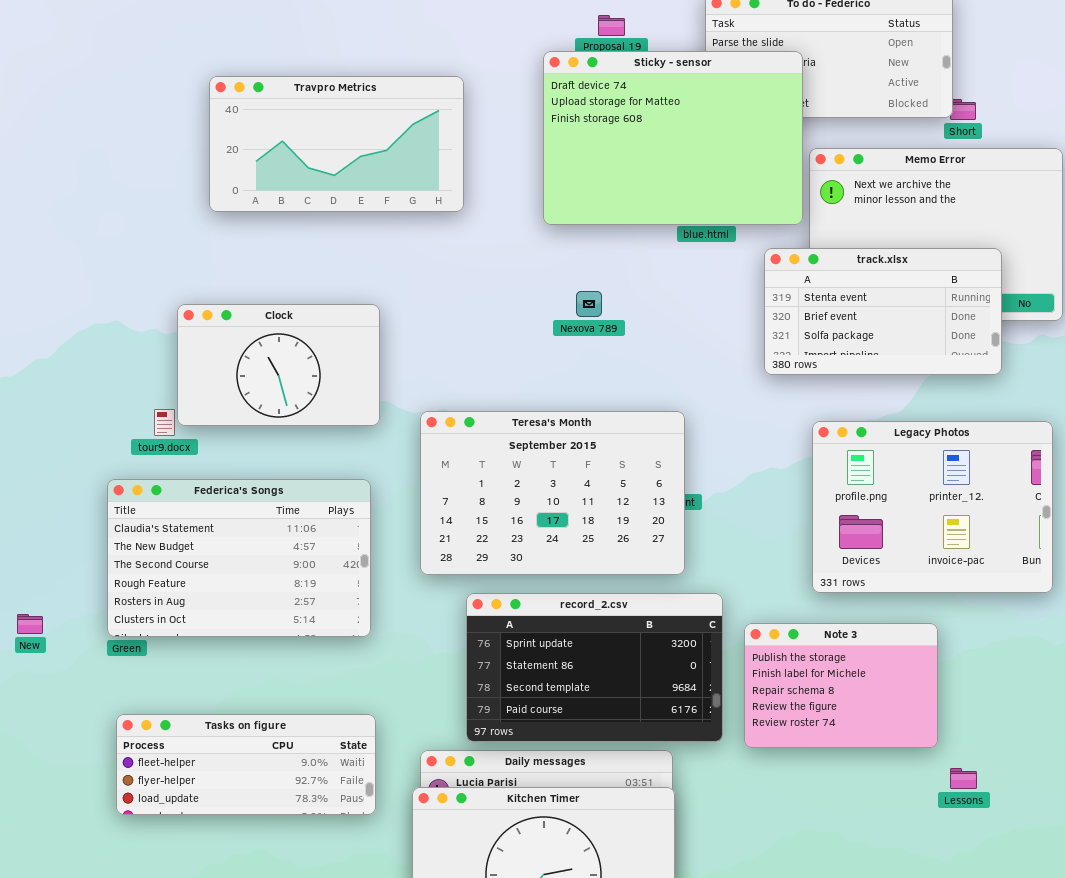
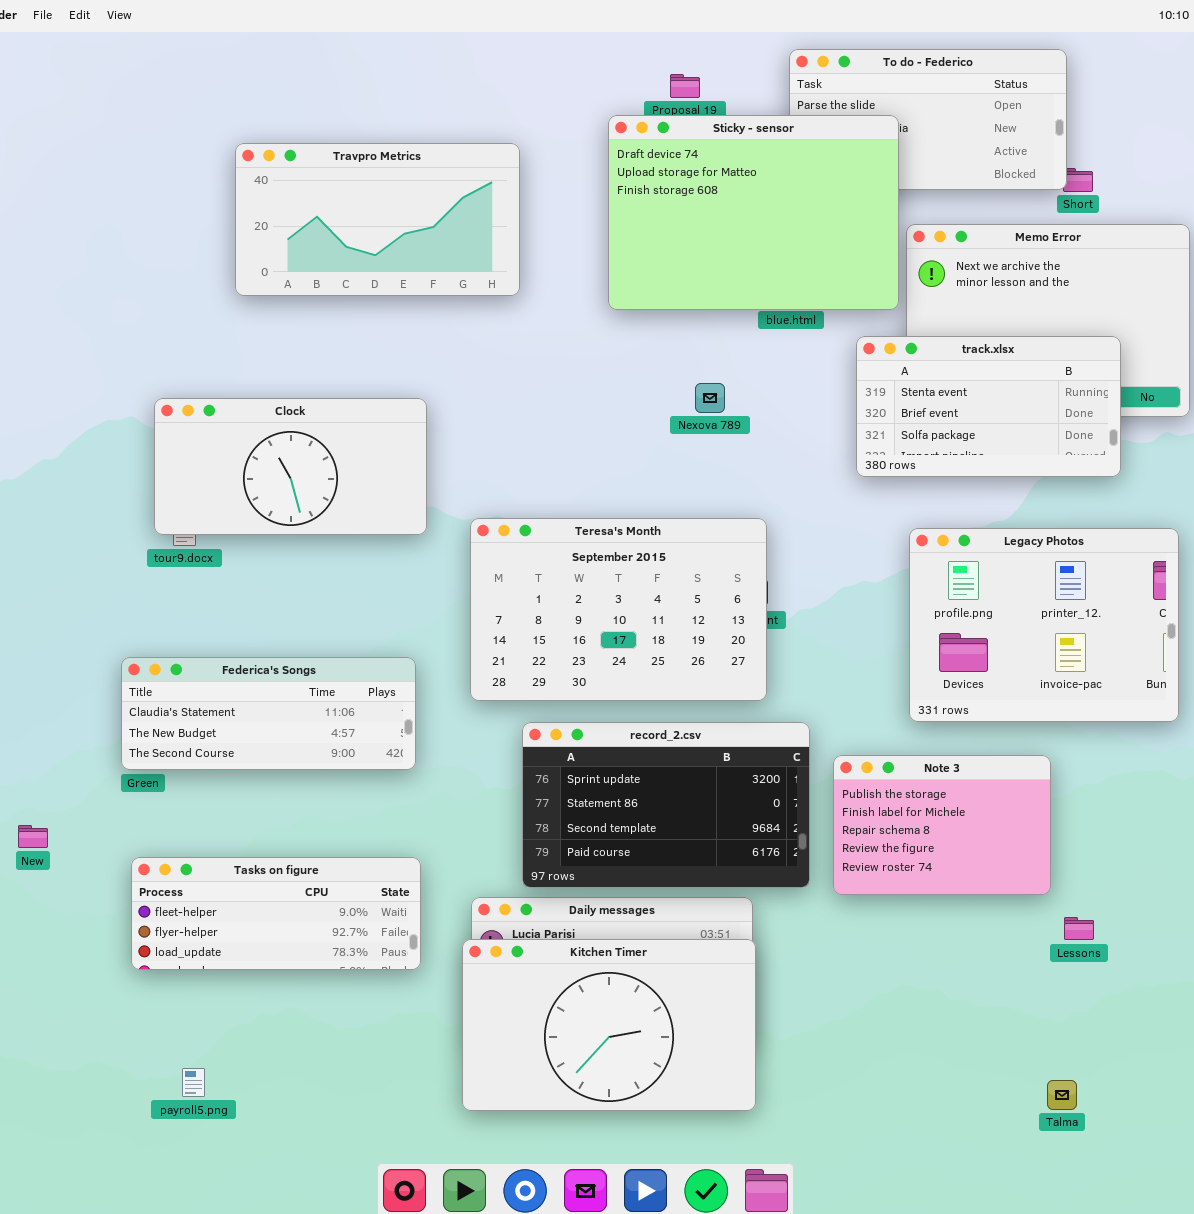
Nexova 789: [576,291,602,317] -> [695,383,725,413], moved
Clock: [177,304,380,426] -> [154,398,427,535], resized
Federica's Songs: [107,479,371,637] -> [121,657,416,770], resized
New: [17,614,43,634] -> [18,825,48,848], moved

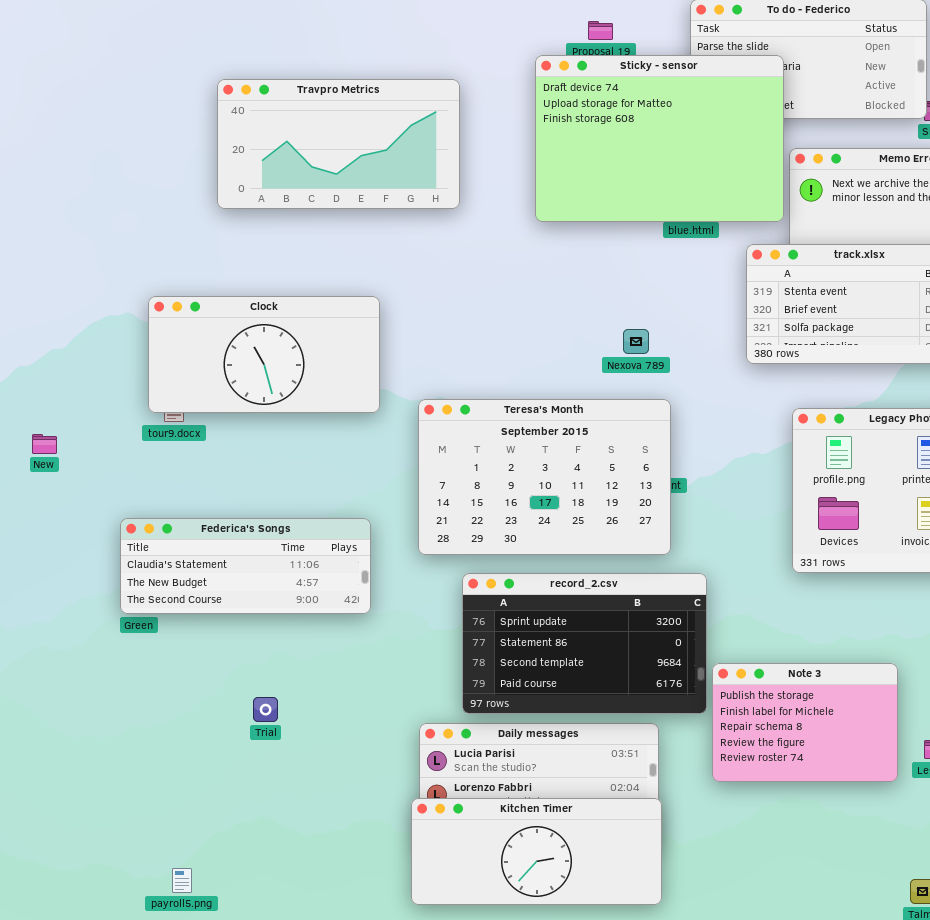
Nexova 789: [695,383,725,413] -> [623,329,649,354], moved
Note 3: [833,755,1051,895] -> [712,663,898,782], moved
New: [18,825,48,848] -> [32,434,57,454], moved
Tasks on figure: [131,857,421,970] -> none, closed
Kitchen Timer: [462,939,756,1111] -> [411,798,662,905], resized

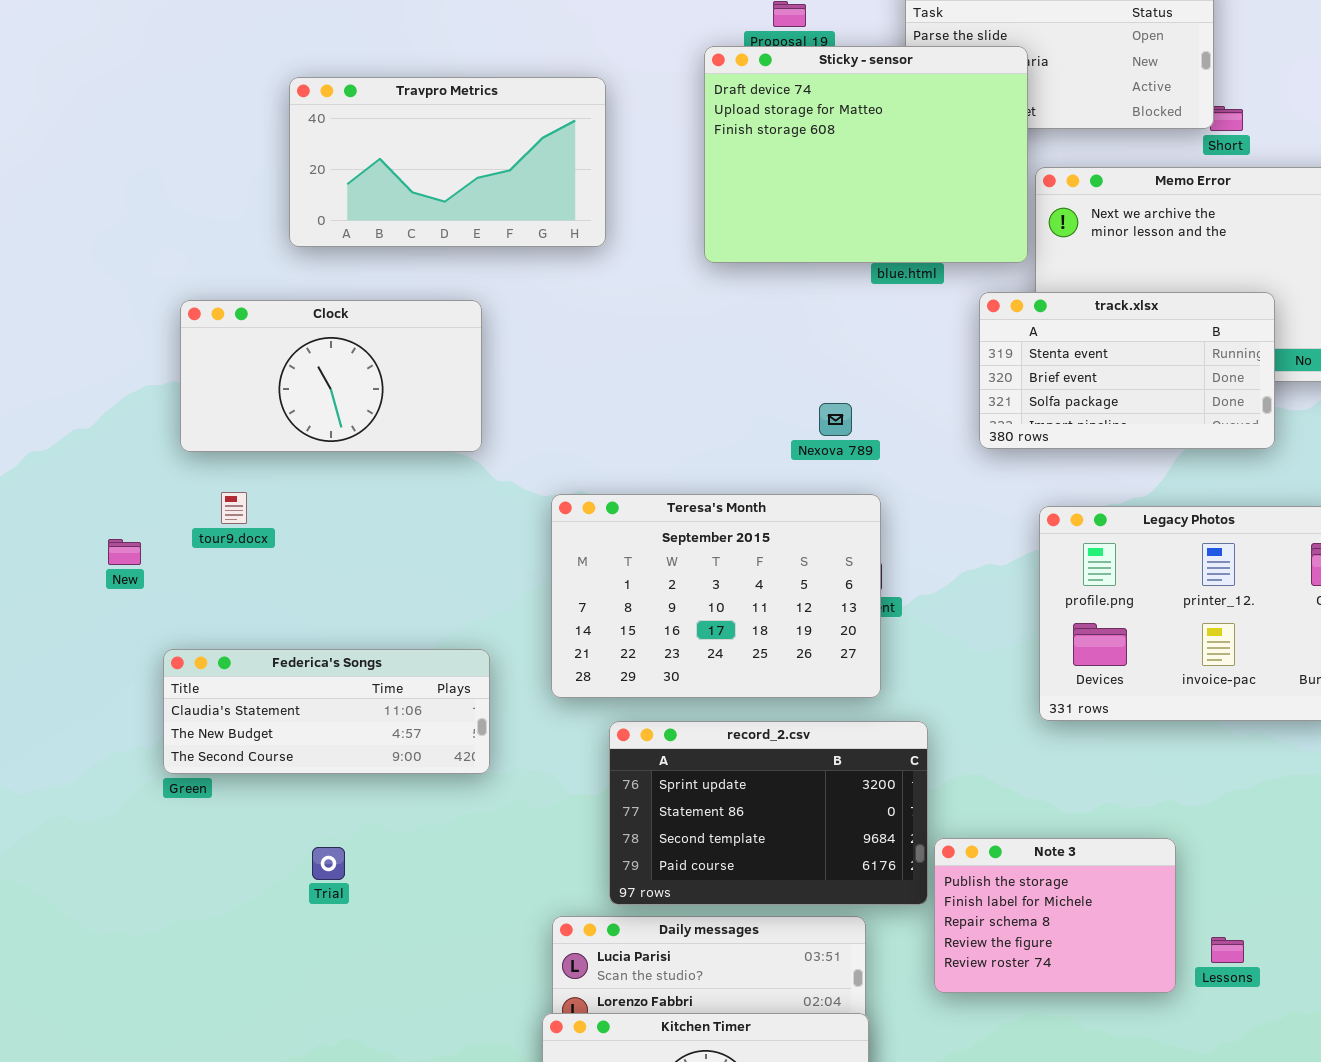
Clock: [148,296,380,413] -> [180,300,482,452], moved
New: [32,434,57,454] -> [108,539,141,565], moved
Trial: [253,697,278,722] -> [312,847,345,880], moved

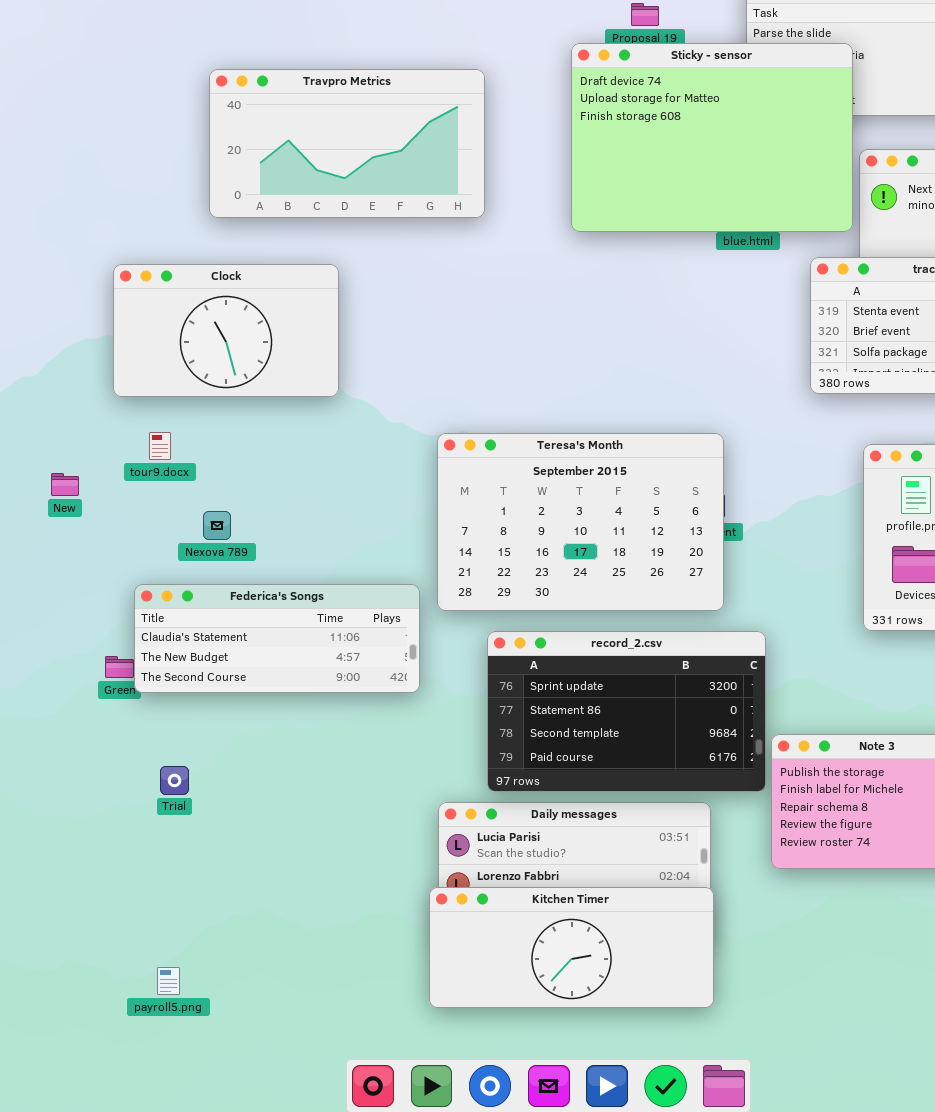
Clock: [180,300,482,452] -> [113,264,339,397], resized
Nexova 789: [819,403,852,436] -> [203,511,231,540], moved
Federica's Songs: [163,649,490,774] -> [134,584,420,693], moved
Trial: [312,847,345,880] -> [160,766,189,795], moved

